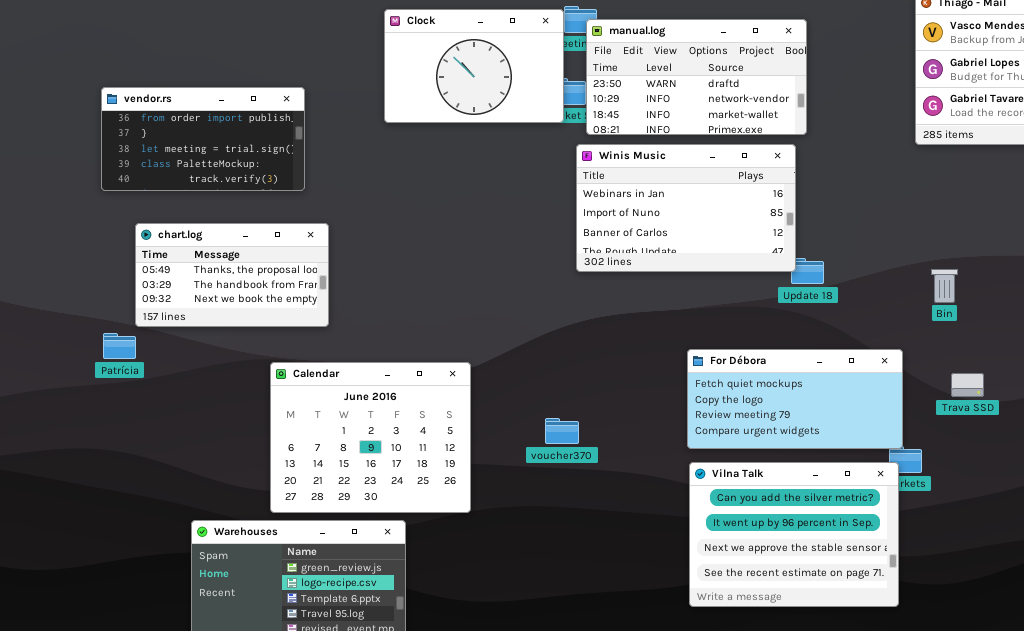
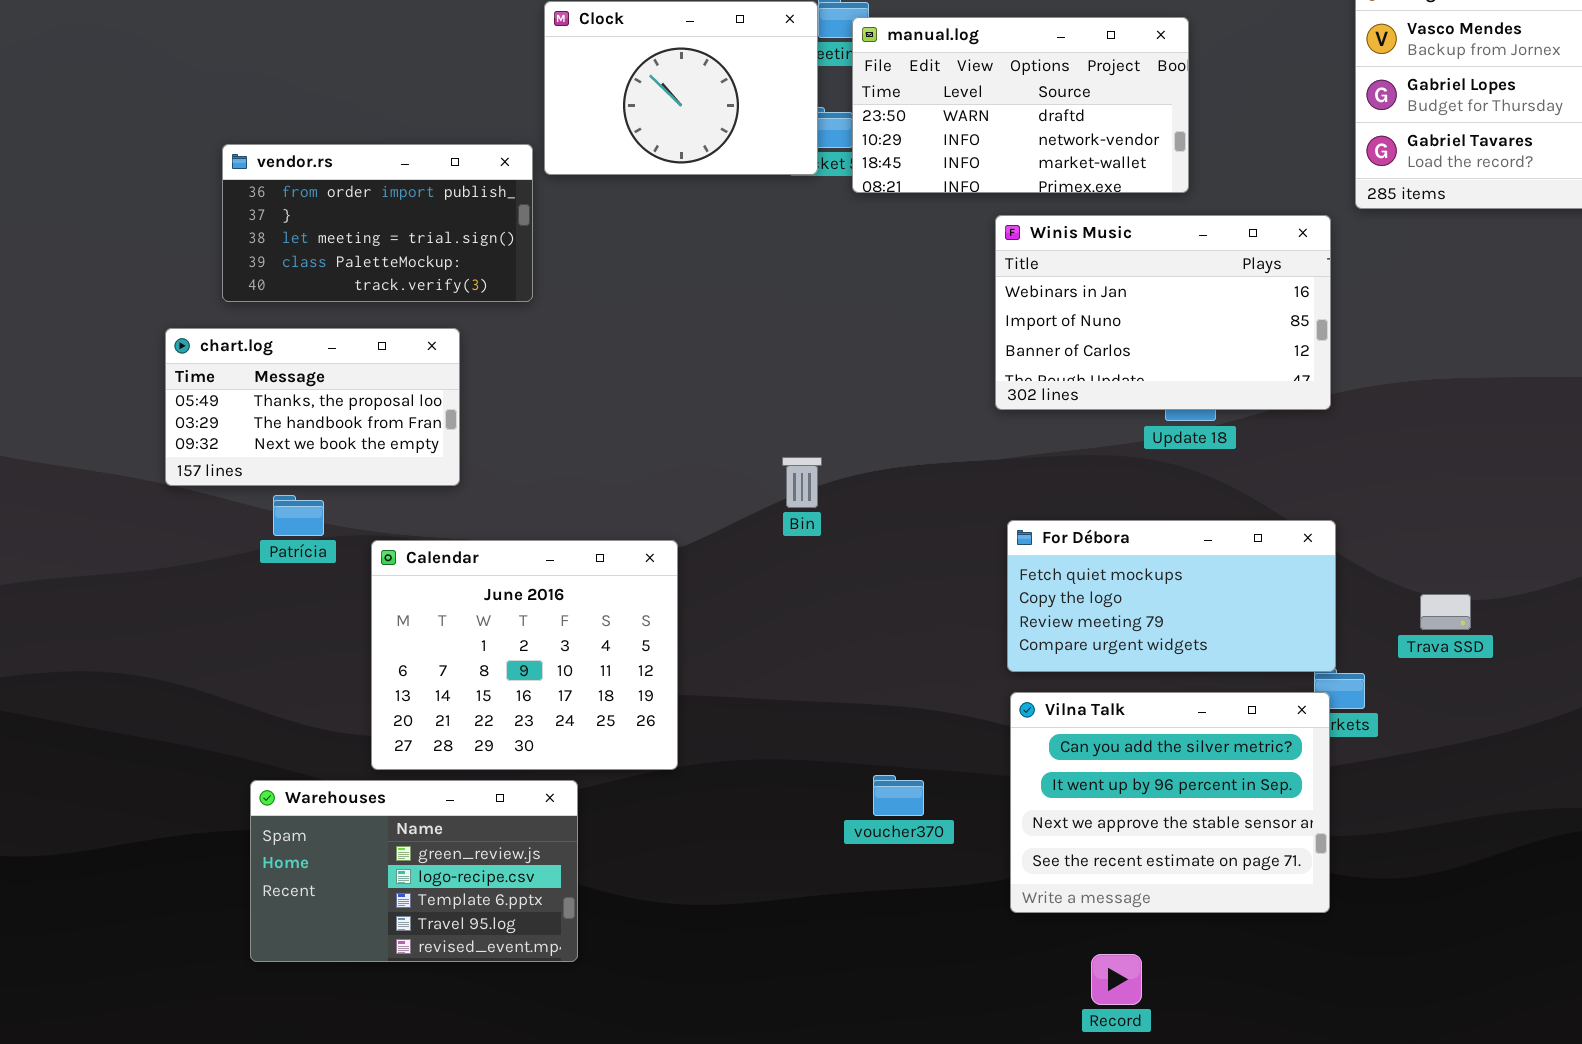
vendor.rs: [101,87,305,191] -> [222,144,533,302], moved
Winis Music: [576,144,796,272] -> [995,215,1331,410], moved
Bin: [931,269,958,303] -> [782,457,822,508], moved
Patrícia: [103,333,136,359] -> [273,495,324,536], moved
Trava SSD: [951,373,984,397] -> [1420,594,1471,630], moved
voucher370: [545,418,579,444] -> [873,775,924,816], moved

